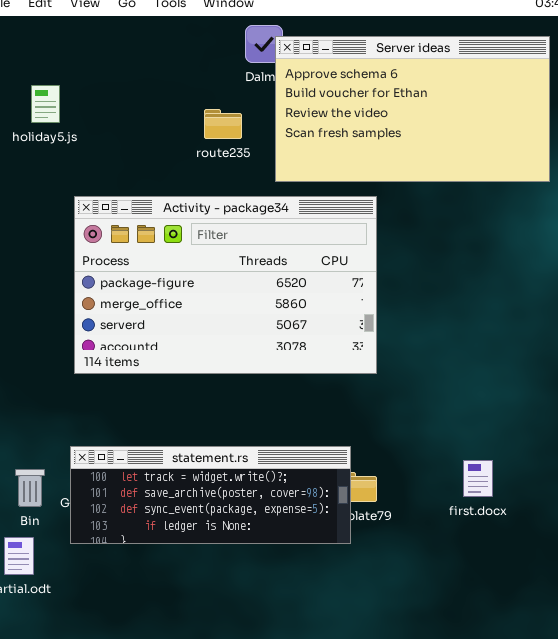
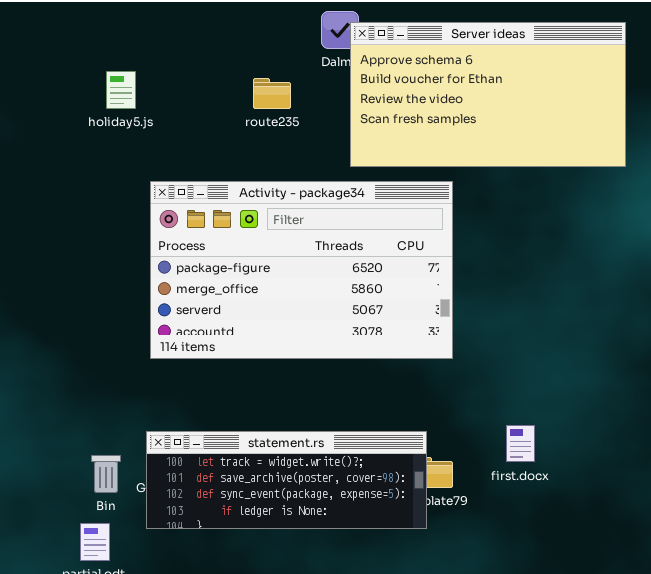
route235: [204,109,242,139] -> [253,78,291,109], moved
first.docx: [463,460,493,497] -> [506,425,535,462], moved

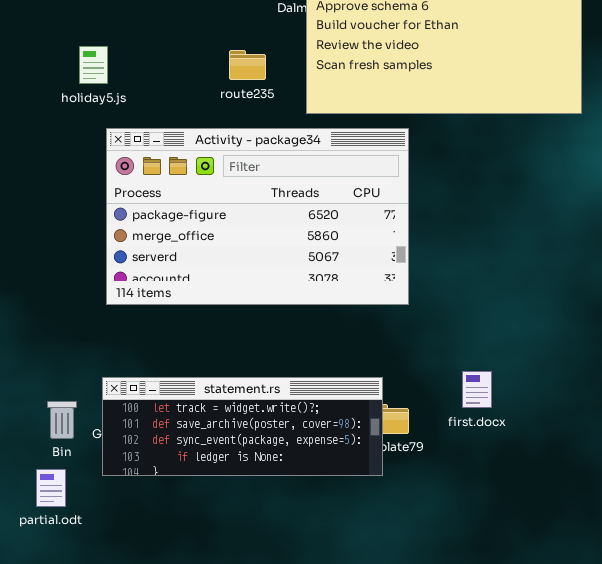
holiday5.js: [106,71,136,109] -> [79,46,108,84], moved
route235: [253,78,291,109] -> [229,50,266,80], moved

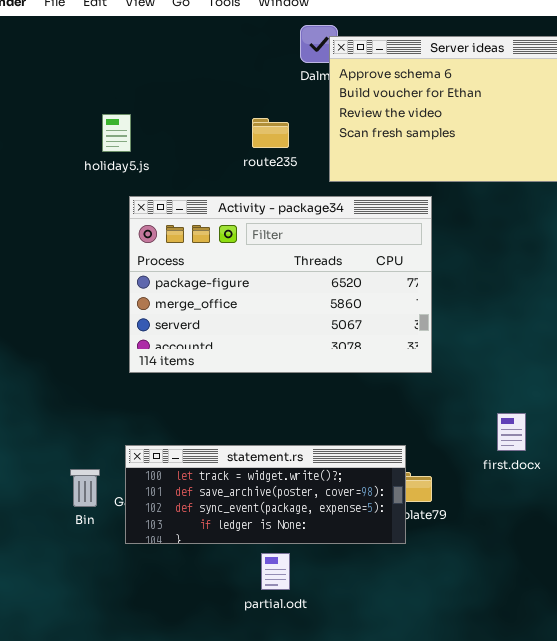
first.docx: [462,371,492,408] -> [497,413,526,451], moved
partial.odt: [36,469,66,507] -> [261,553,290,590], moved

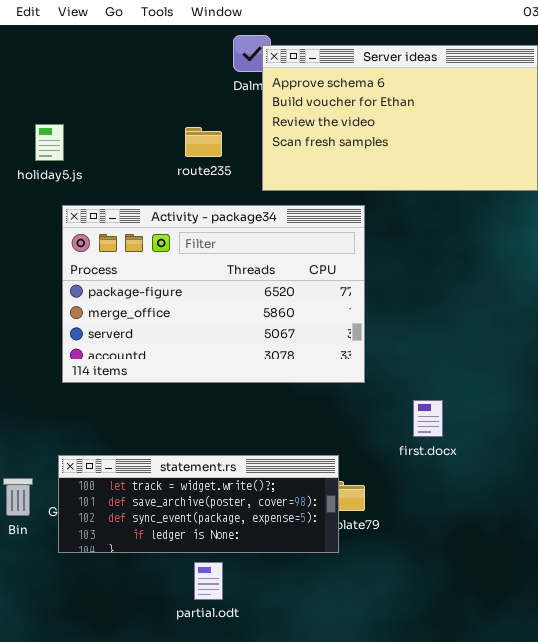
first.docx: [497,413,526,451] -> [413,400,443,437], moved

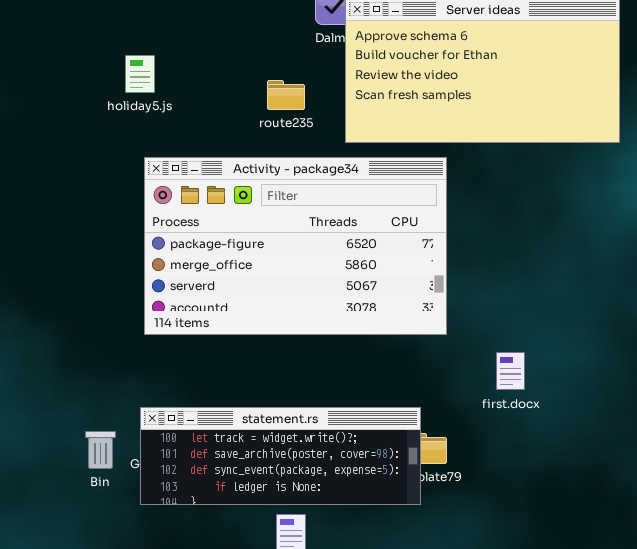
holiday5.js: [35,124,64,161] -> [125,55,155,93], moved

